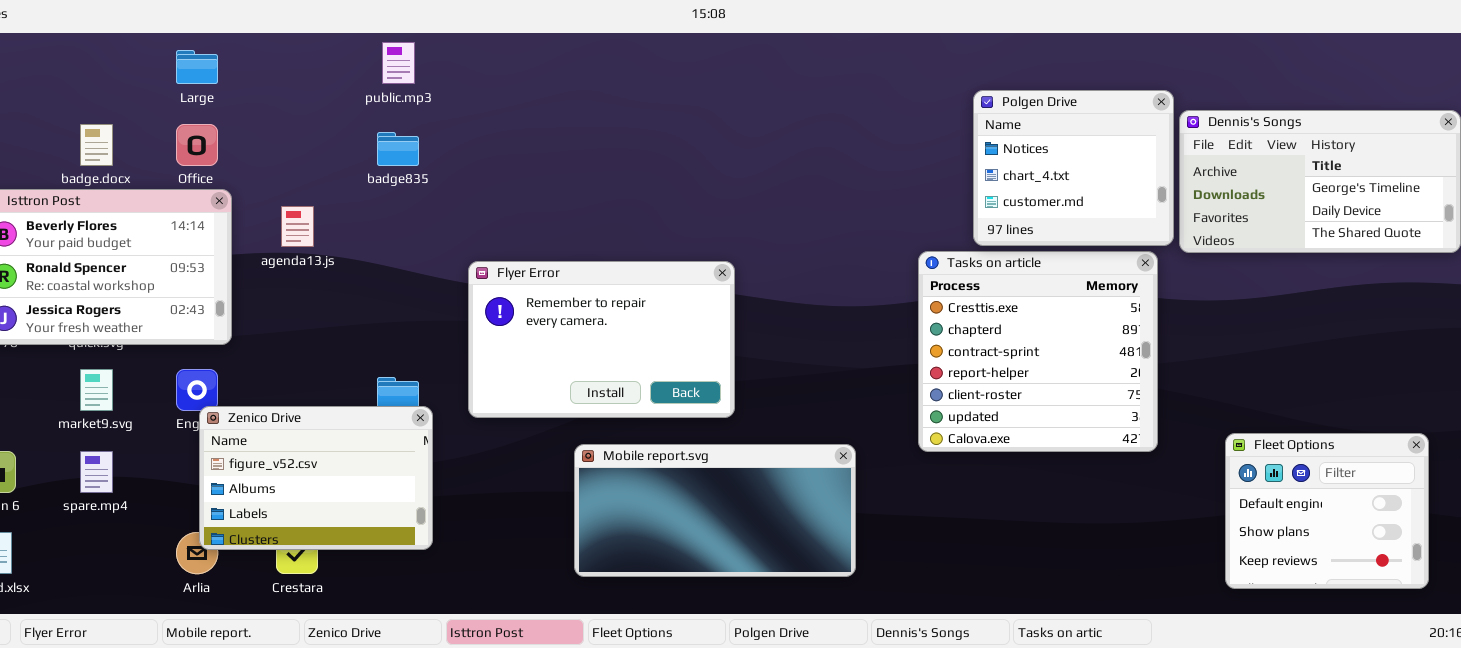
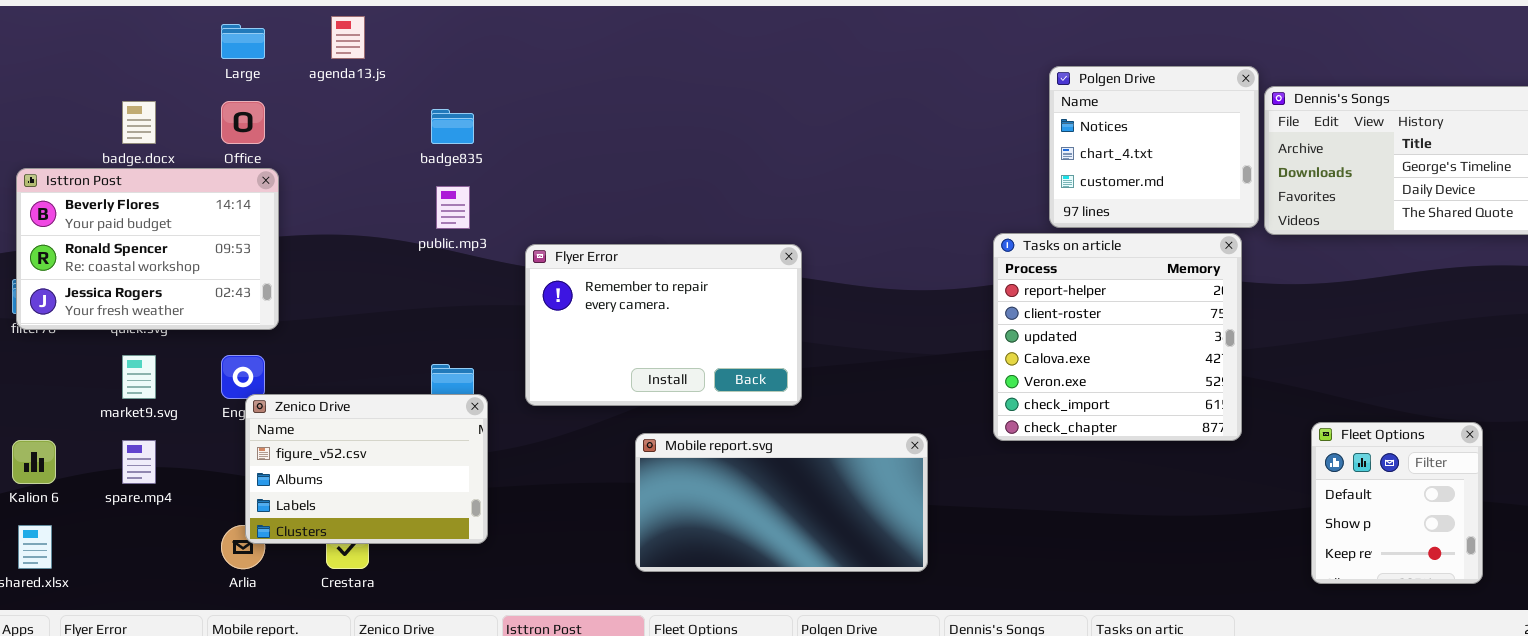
public.mp3: [382,42,415,84] -> [436,186,470,229], moved
agenda13.js: [281,206,314,247] -> [331,16,365,59], moved
Tasks on article: [918,251,1158,452] -> [993,233,1242,441], scrolled down 3 rows
Fleet Options: [1225,433,1429,589] -> [1311,422,1483,584], resized

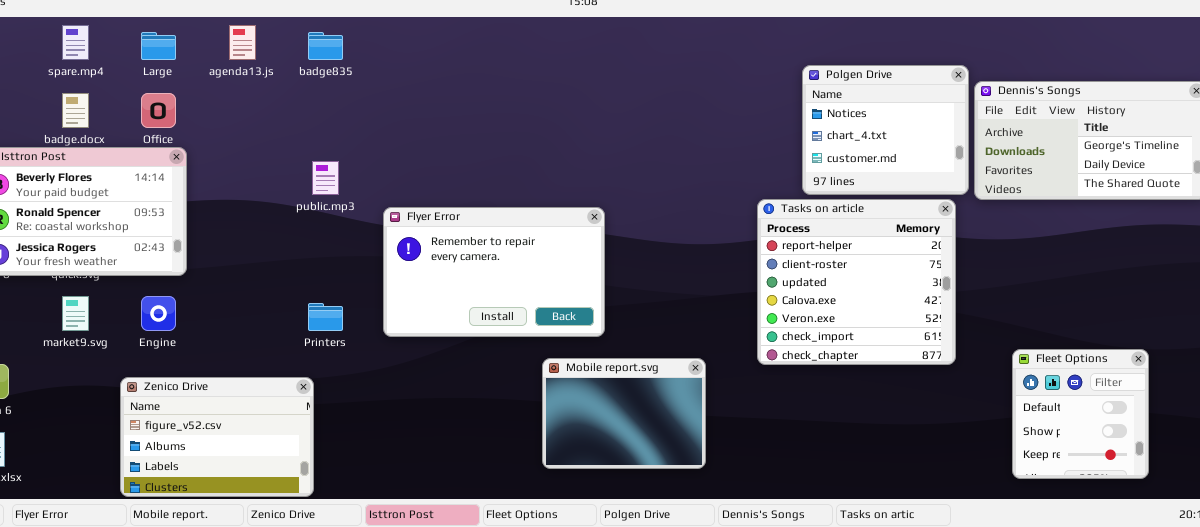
badge835: [431,109,474,144] -> [308,32,343,60], moved
Zenico Drive: [245,394,488,544] -> [120,377,314,497], moved
Mobile report.svg: [635,433,928,572] -> [542,358,706,469], resized
spare.mp4: [122,440,156,484] -> [62,25,89,60], moved

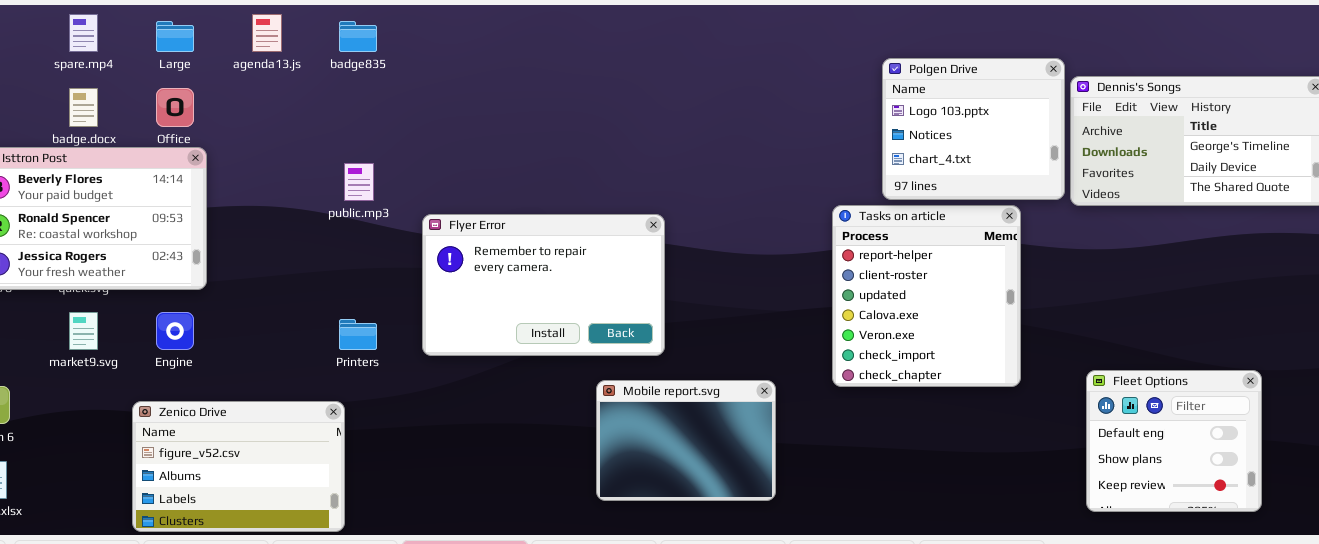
Polgen Drive: [802,65,969,195] -> [882,58,1065,200], scrolled up 1 row
Tasks on article: [757,199,956,365] -> [832,205,1021,387], resized
Fleet Options: [1012,349,1149,479] -> [1086,370,1262,512], resized

